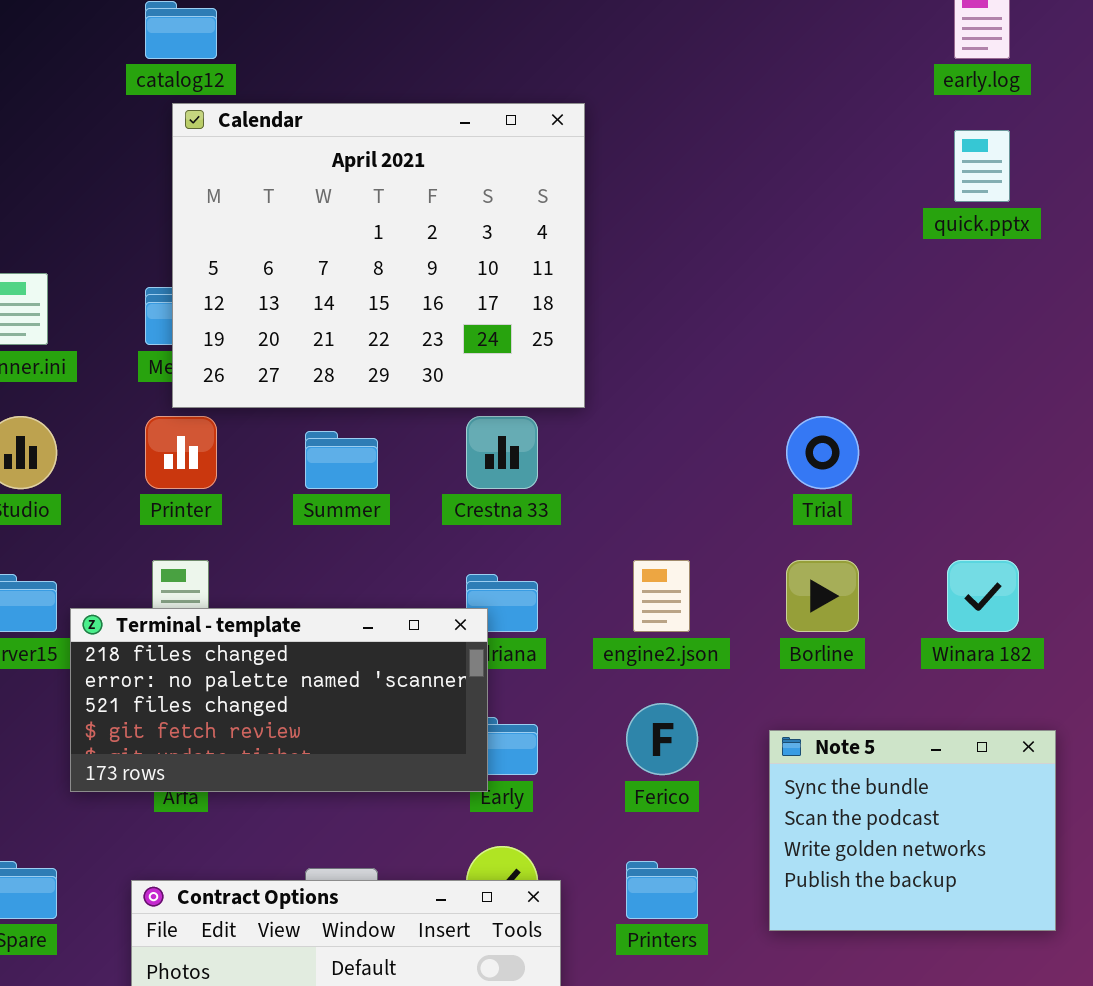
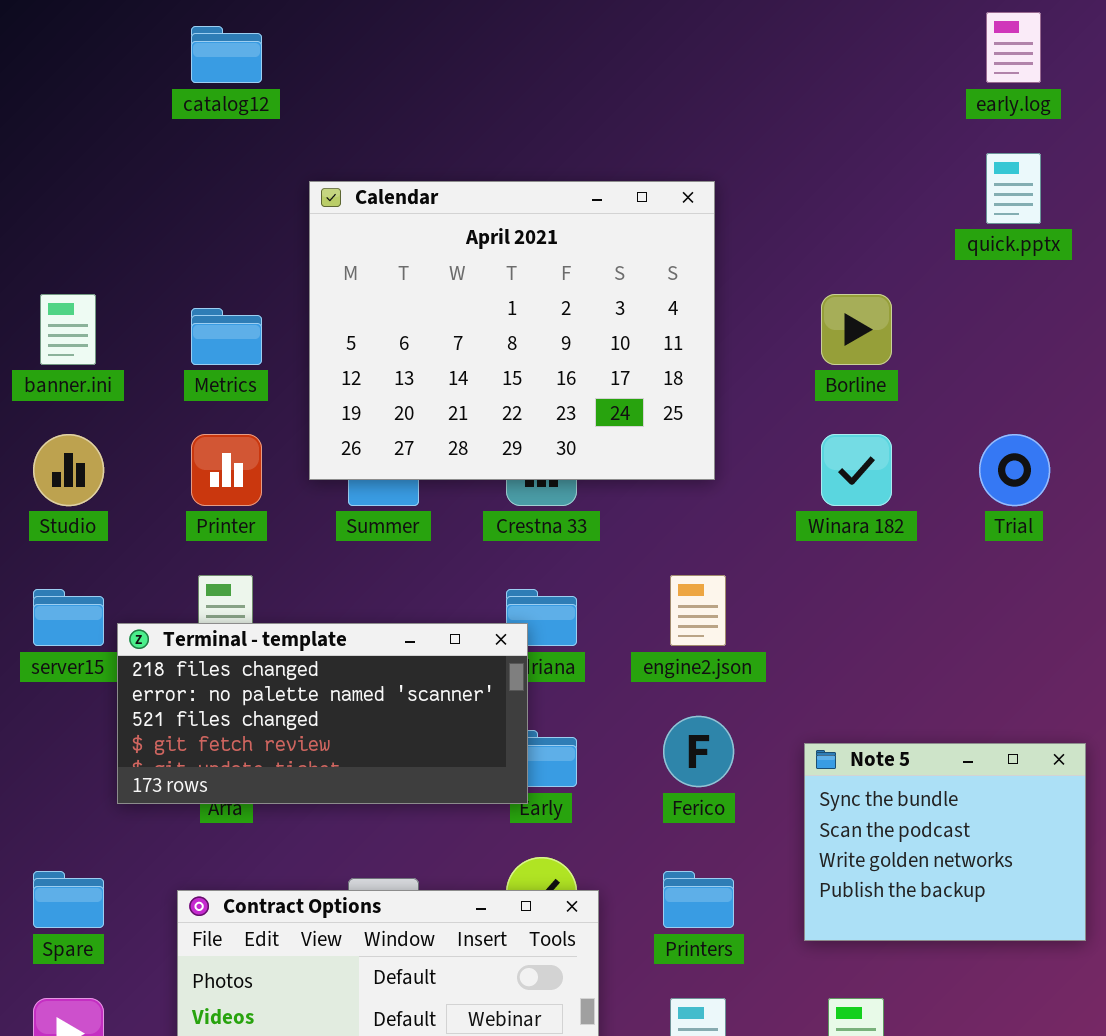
Calendar: [172,103,585,408] -> [309,181,715,480], moved
Trial: [786,416,859,489] -> [979,434,1050,506], moved
Borline: [786,560,859,632] -> [821,294,892,365], moved
Winara 182: [947,560,1019,632] -> [821,434,892,506], moved

